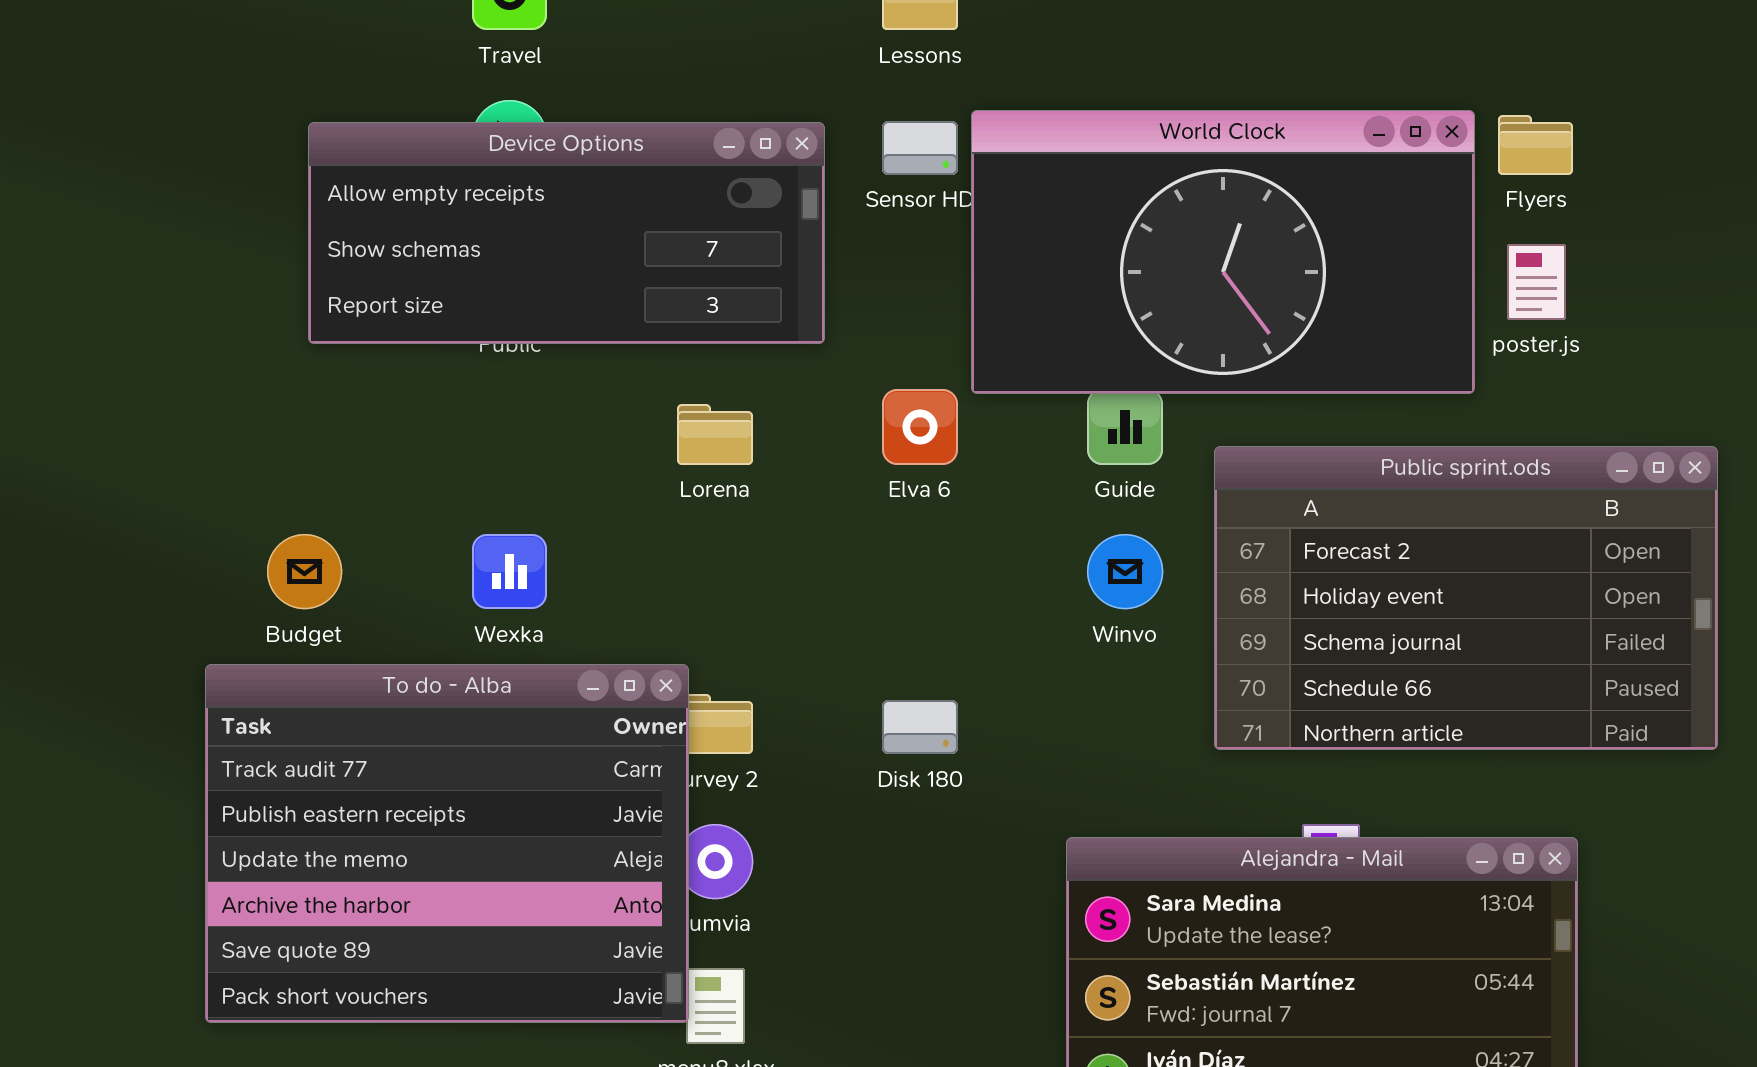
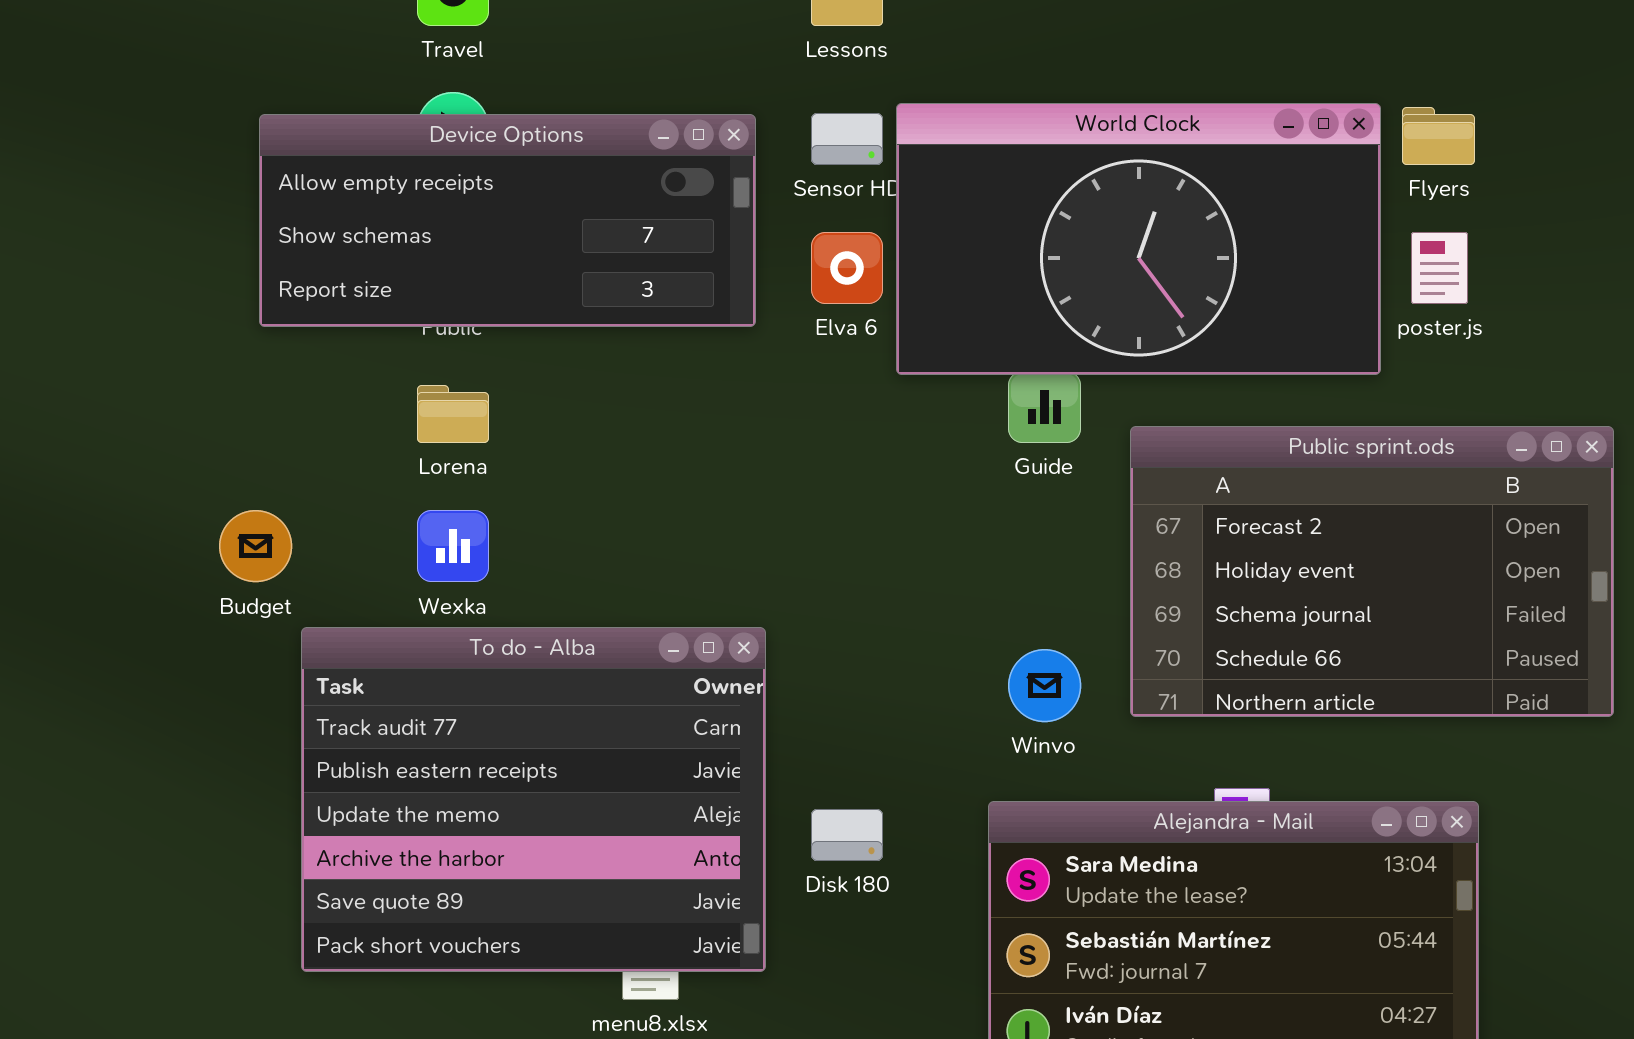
Elva 6: [882,389,958,465] -> [811,232,883,304], moved
Lorena: [677,404,753,465] -> [417,385,489,443], moved
Winvo: [1087,534,1163,609] -> [1008,649,1081,722], moved
To do - Alba: [205,664,689,1023] -> [301,627,766,972], moved
Disk 180: [882,700,958,754] -> [811,809,883,861], moved

